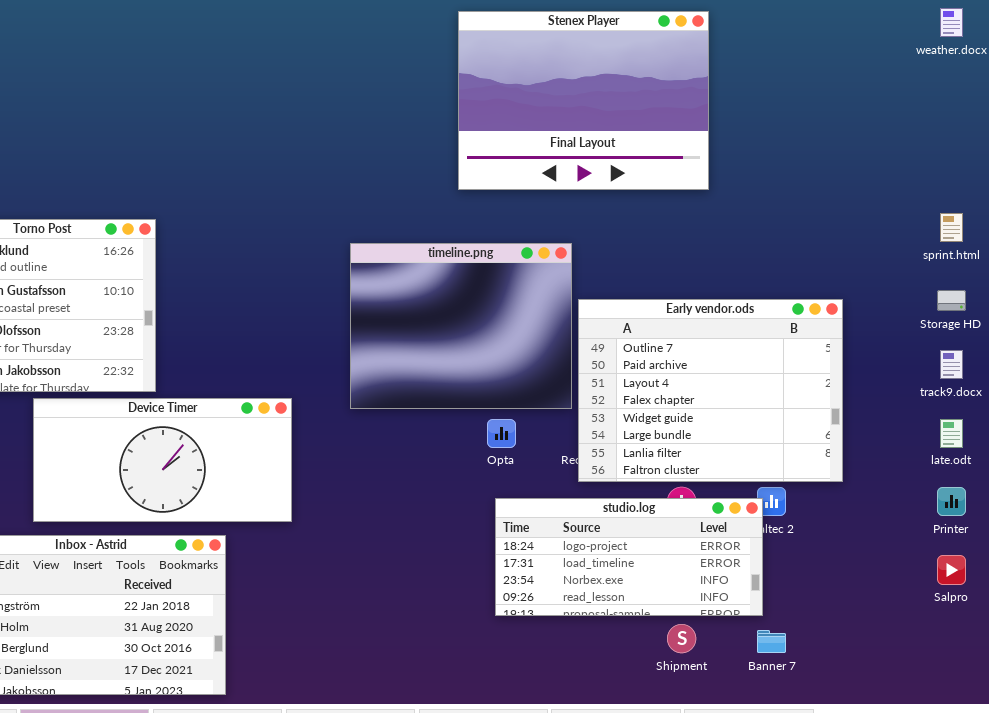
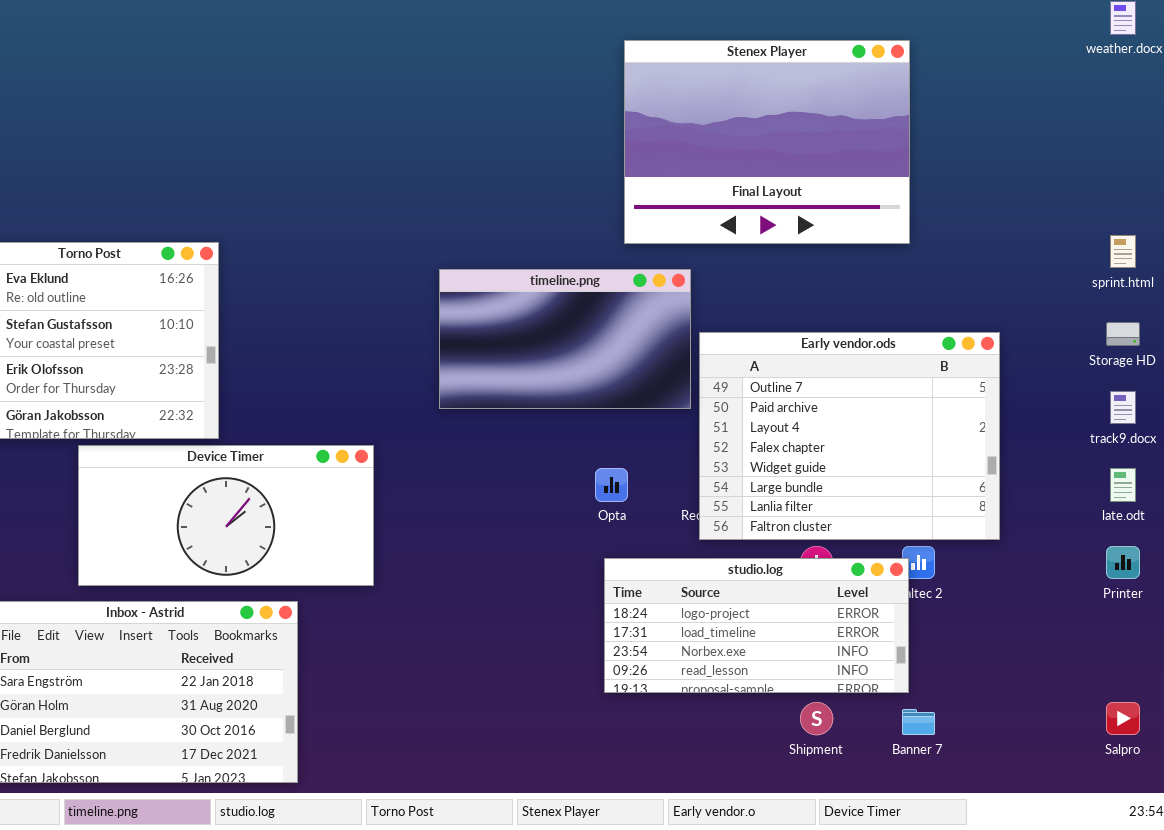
Stenex Player: [458,11,709,190] -> [624,40,910,244], moved
timeline.png: [350,243,572,409] -> [439,269,691,409], resized
Salpro: [937,555,966,585] -> [1106,702,1140,735], moved

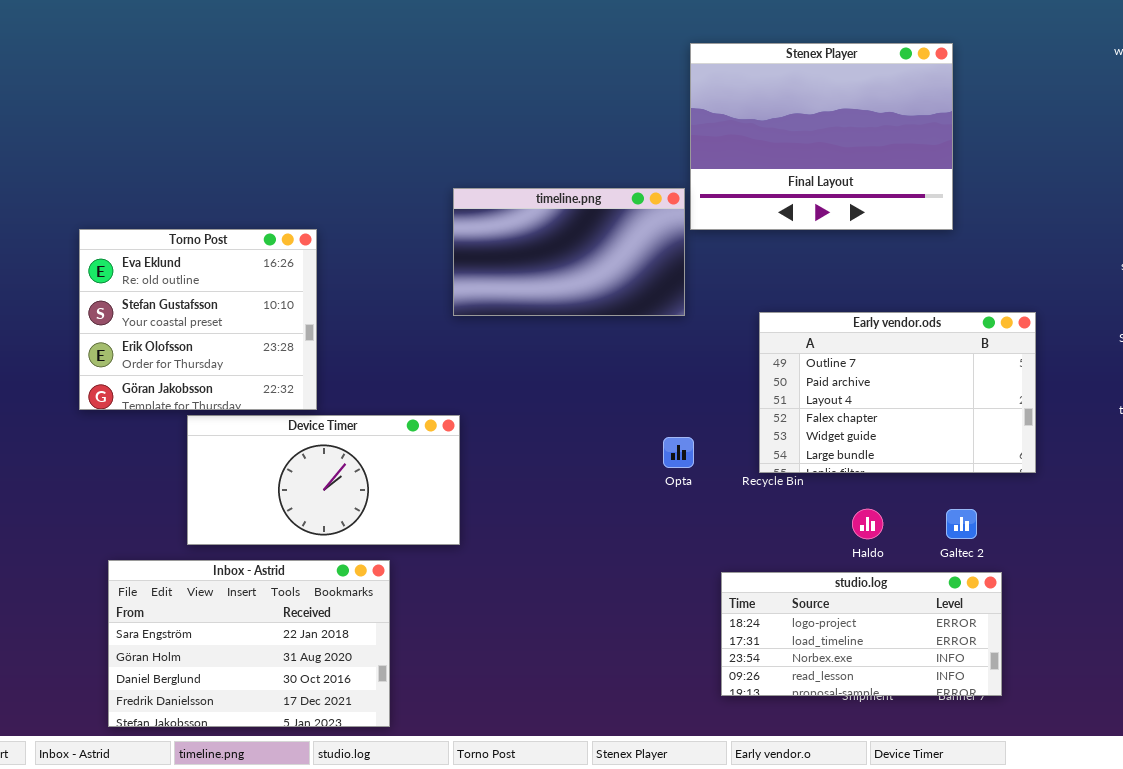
timeline.png: [439,269,691,409] -> [453,188,685,316], moved
Early vendor.ods: [699,332,1000,540] -> [759,312,1036,473], resized
studio.log: [604,558,909,693] -> [721,572,1002,696], moved

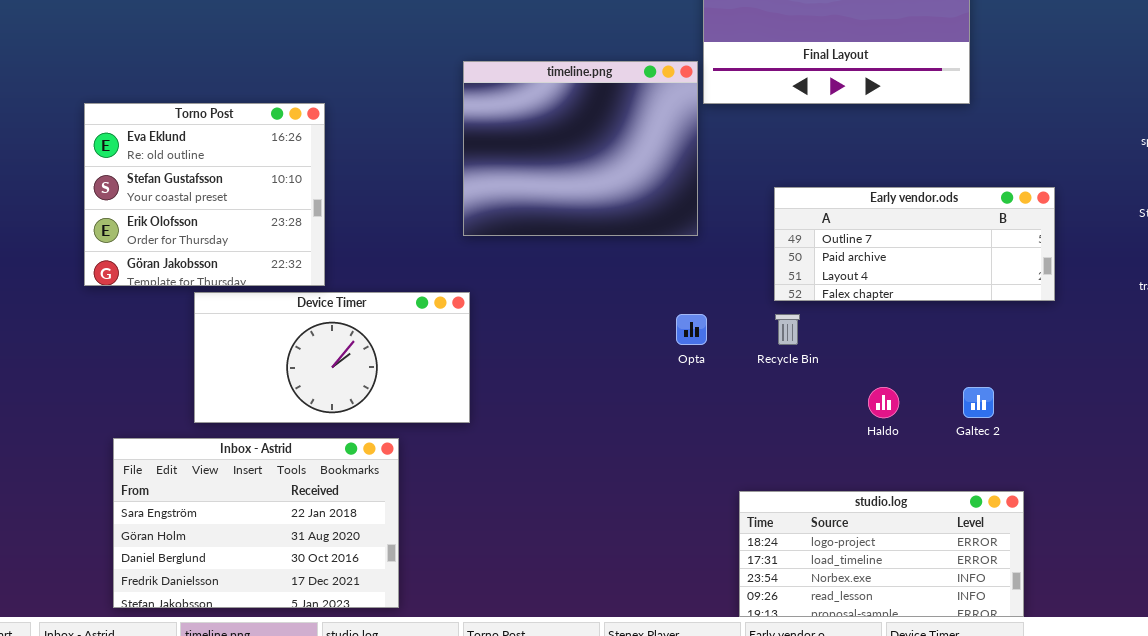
timeline.png: [453,188,685,316] -> [463,61,698,236], resized
Early vendor.ods: [759,312,1036,473] -> [774,187,1055,301], resized
studio.log: [721,572,1002,696] -> [739,491,1024,617], moved

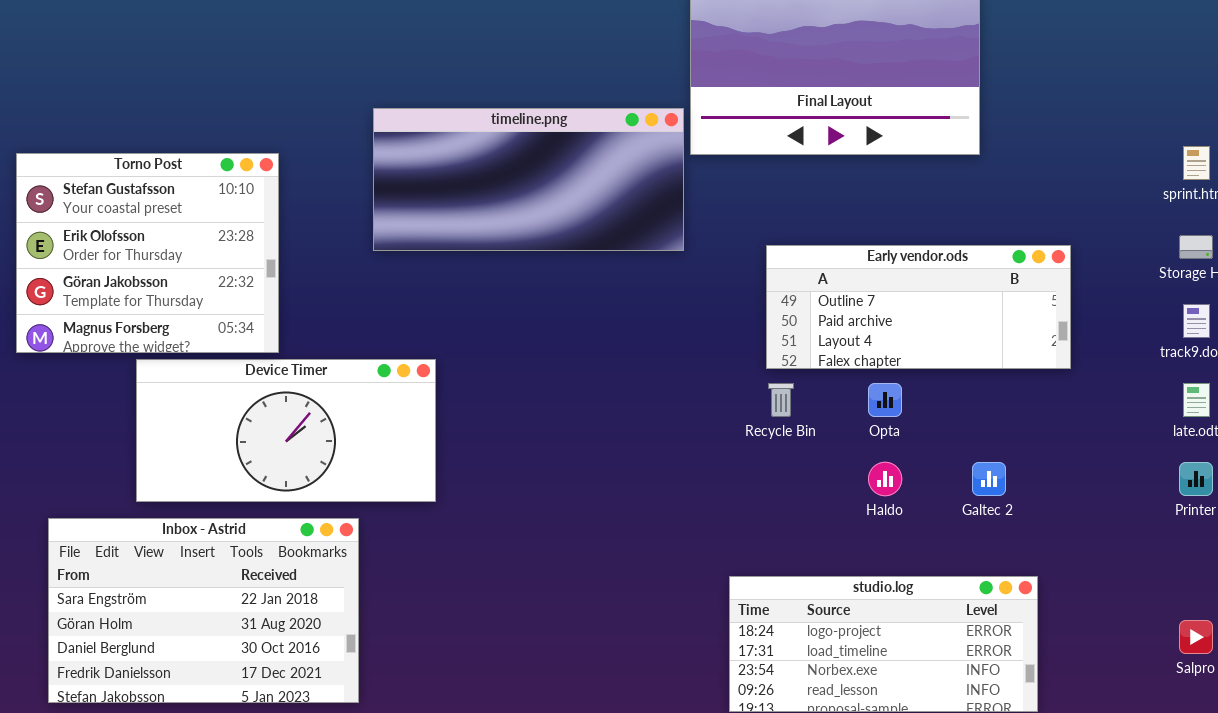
timeline.png: [463,61,698,236] -> [373,108,684,251], resized
Torno Post: [84,103,325,286] -> [16,153,279,353], scrolled down 1 row
Opta: [676,314,707,345] -> [868,383,902,417], moved

